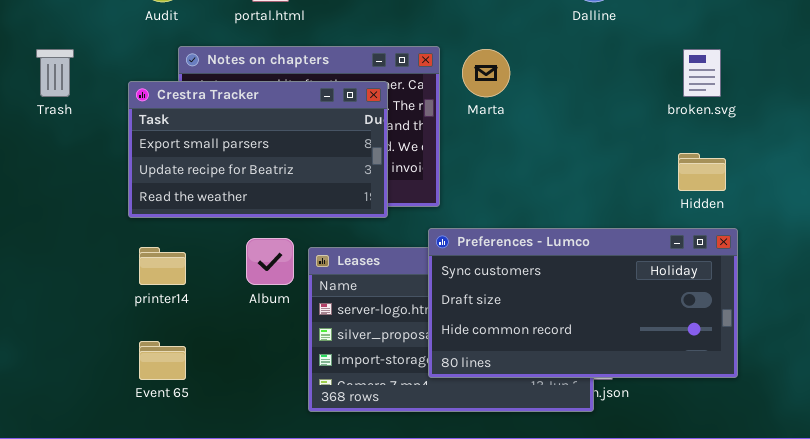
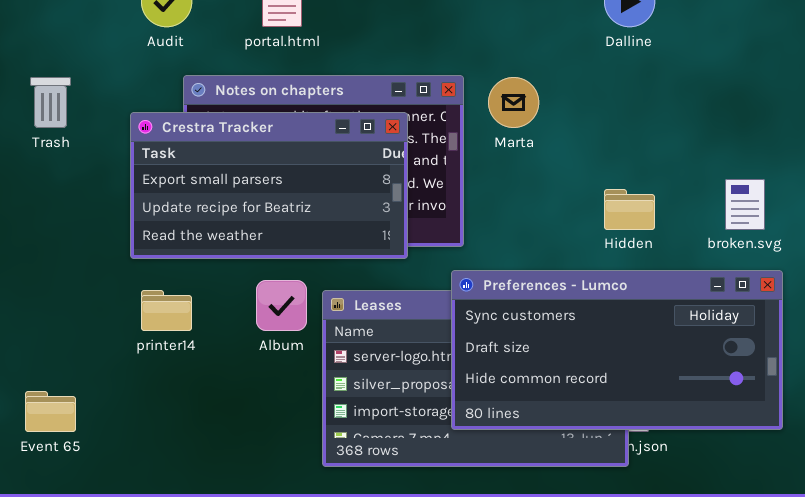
broken.svg: [683,49,721,97] -> [725,179,765,230], moved
Hidden: [678,153,726,191] -> [604,189,655,230], moved
Event 65: [139,341,186,380] -> [25,391,76,432], moved

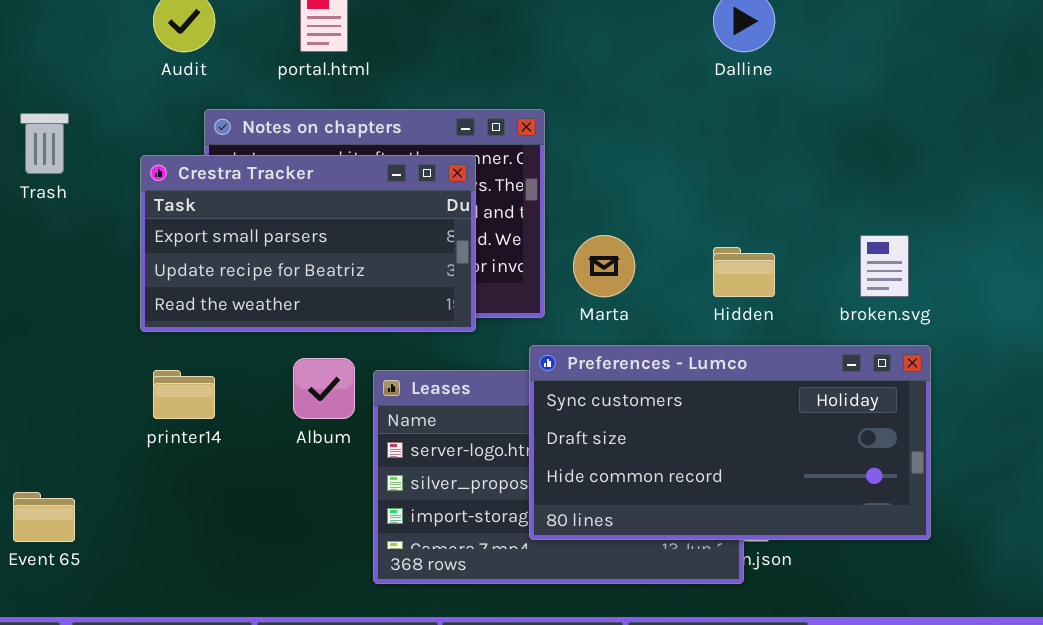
Marta: [488,77,539,128] -> [573,235,635,297], moved

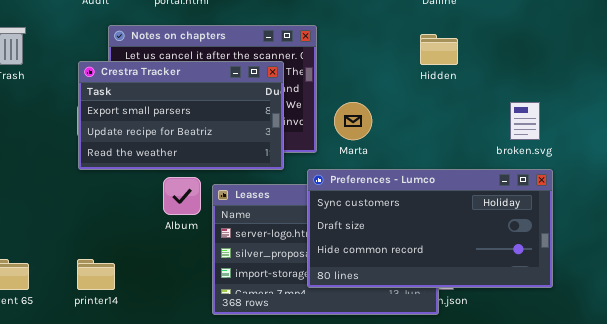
Crestra Tracker: [140,155,476,332] -> [78,61,284,170], moved
Hidden: [713,247,775,297] -> [420,34,458,65], moved
printer14: [153,370,215,419] -> [77,259,115,290], moved

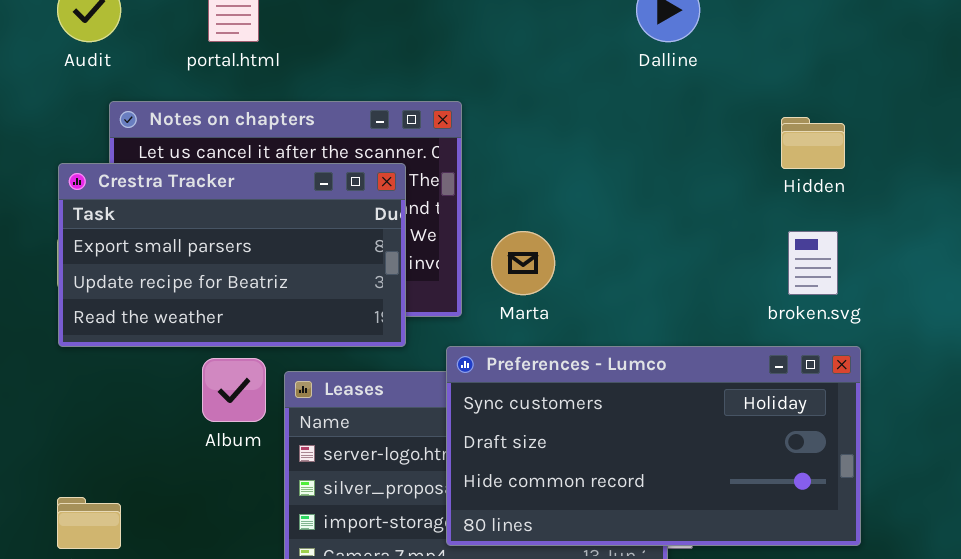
Hidden: [420,34,458,65] -> [781,117,845,169], moved

